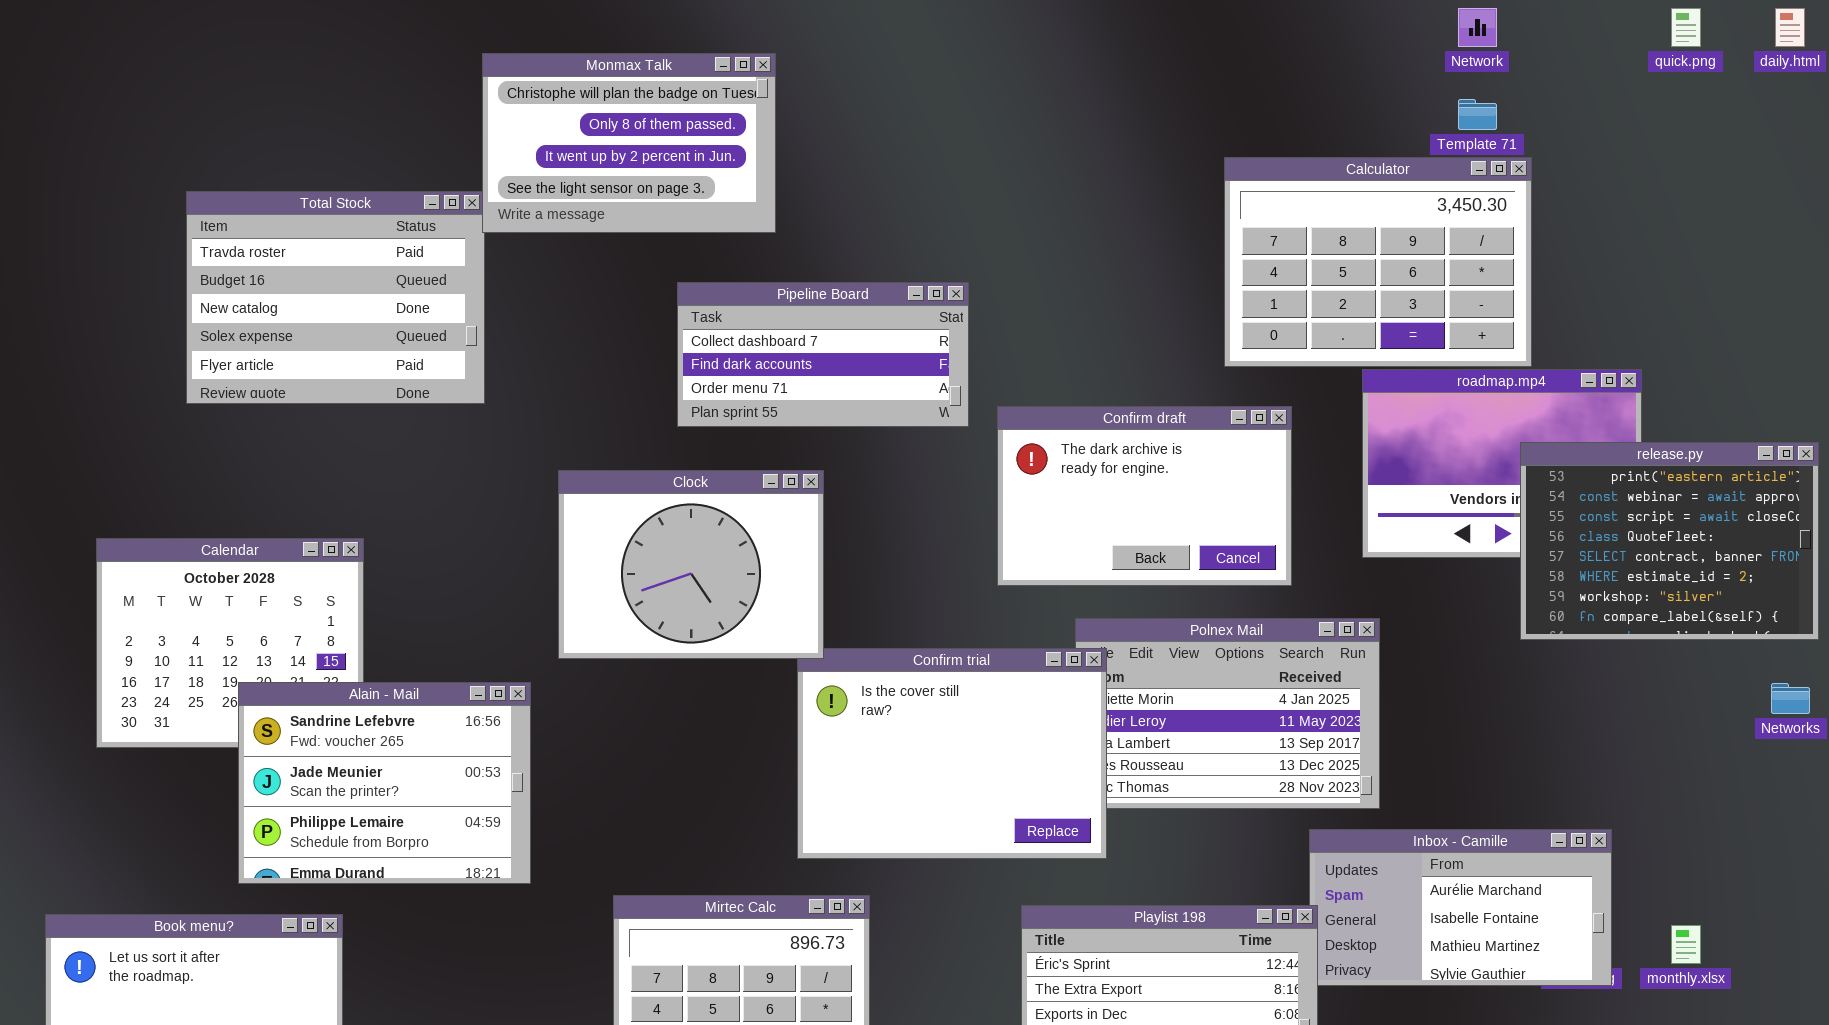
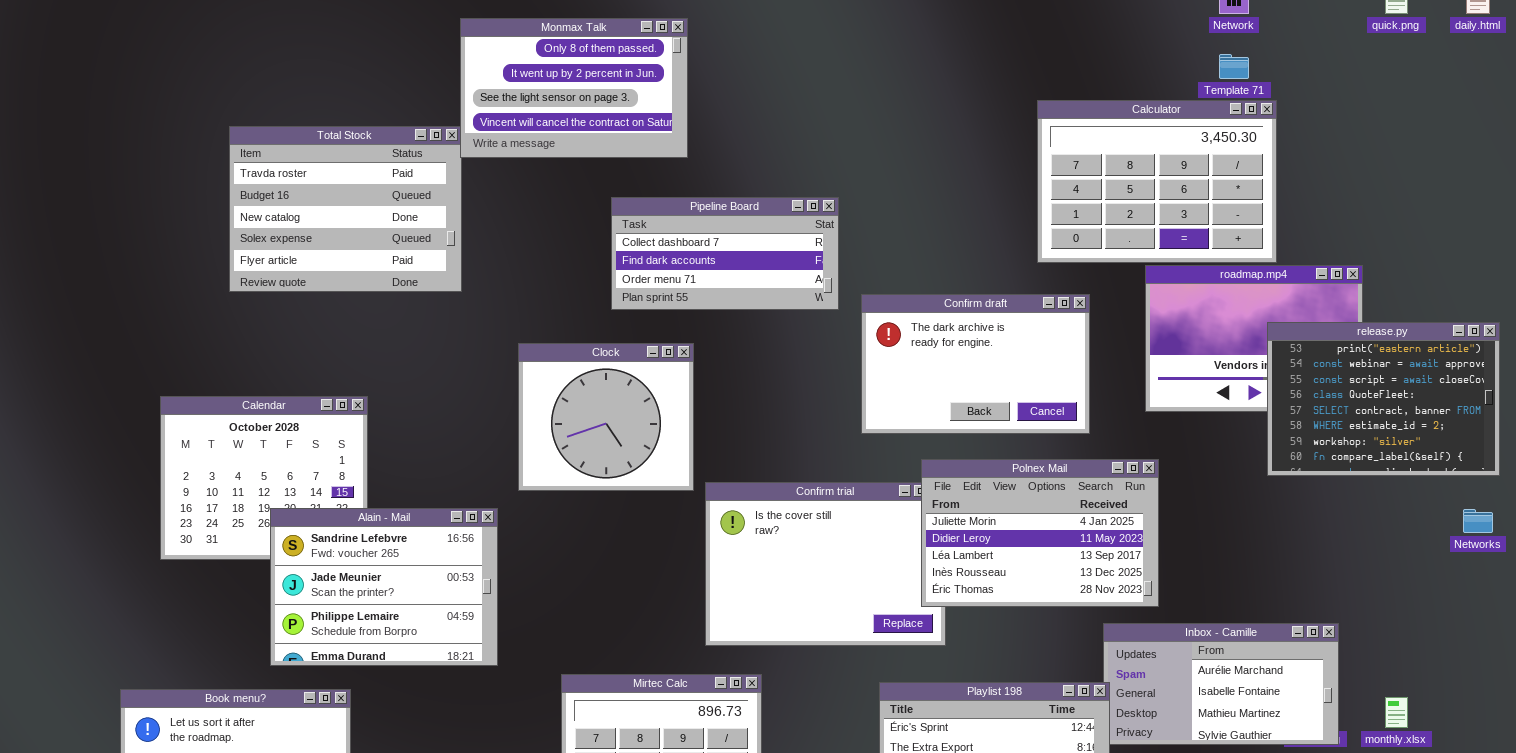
Monmax Talk: [482,53,776,233] -> [460,18,688,158], scrolled down 1 row
Clock: [558,470,824,659] -> [518,343,694,491], resized
Polnex Mail: [1075,618,1380,809] -> [921,459,1159,607], raised

